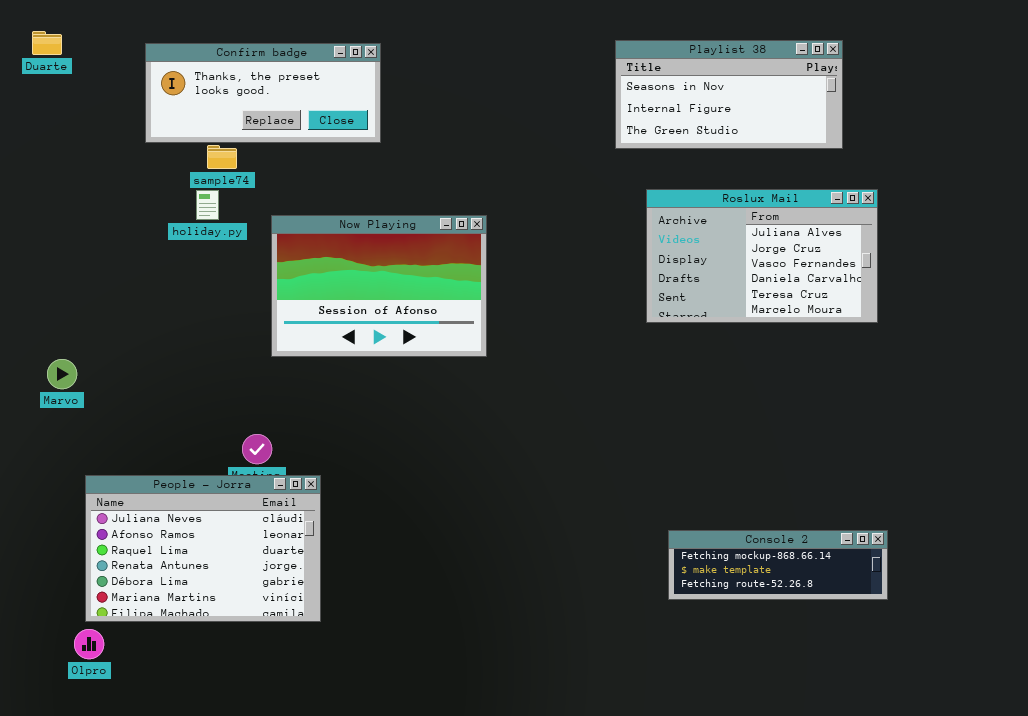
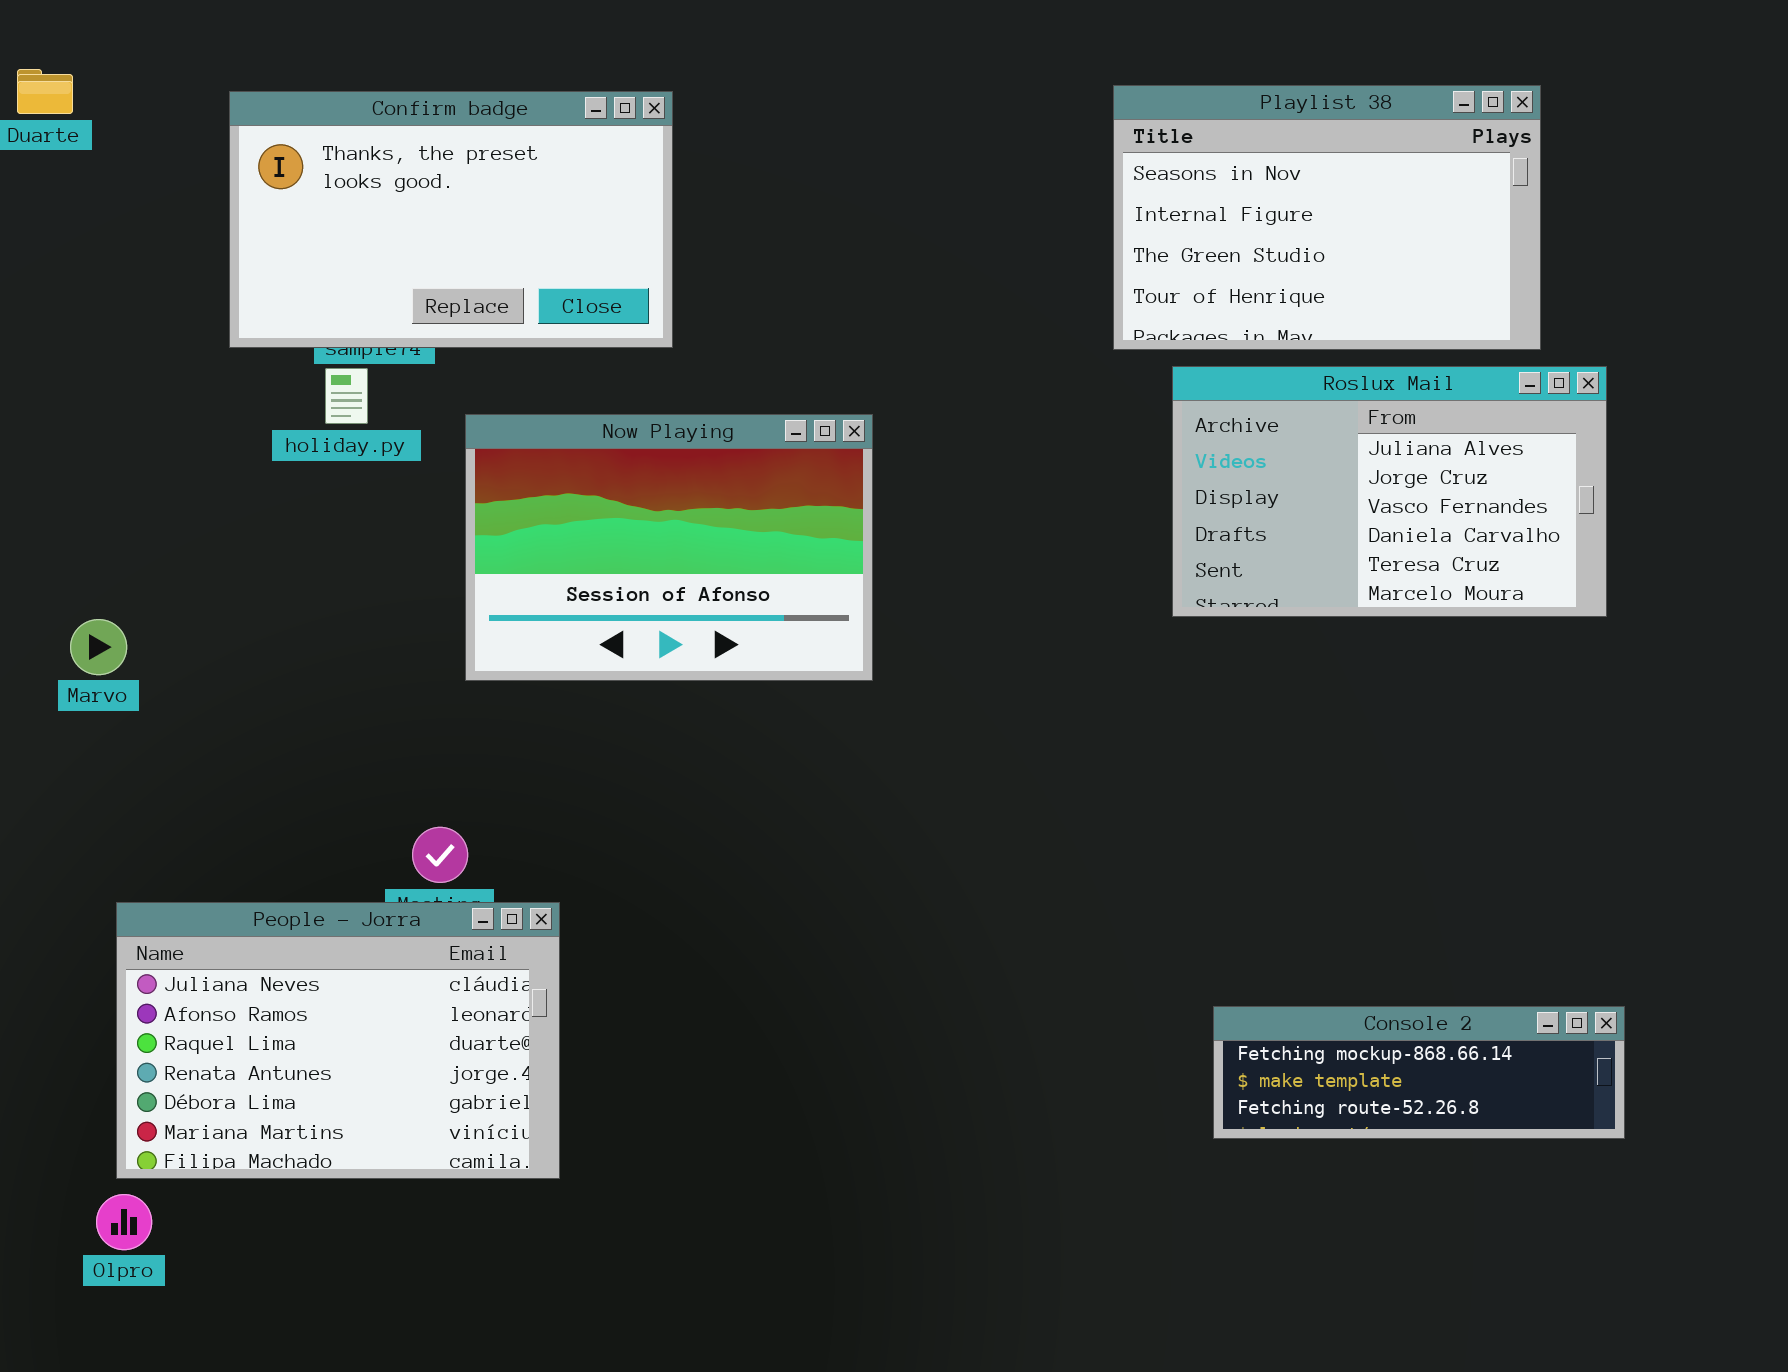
Playlist 38: [615,40,843,149] -> [1113,85,1541,350], resized
Confirm badge: [145,43,381,143] -> [229,91,673,348], resized
Marvo: [47,359,77,389] -> [70,619,127,675], moved

